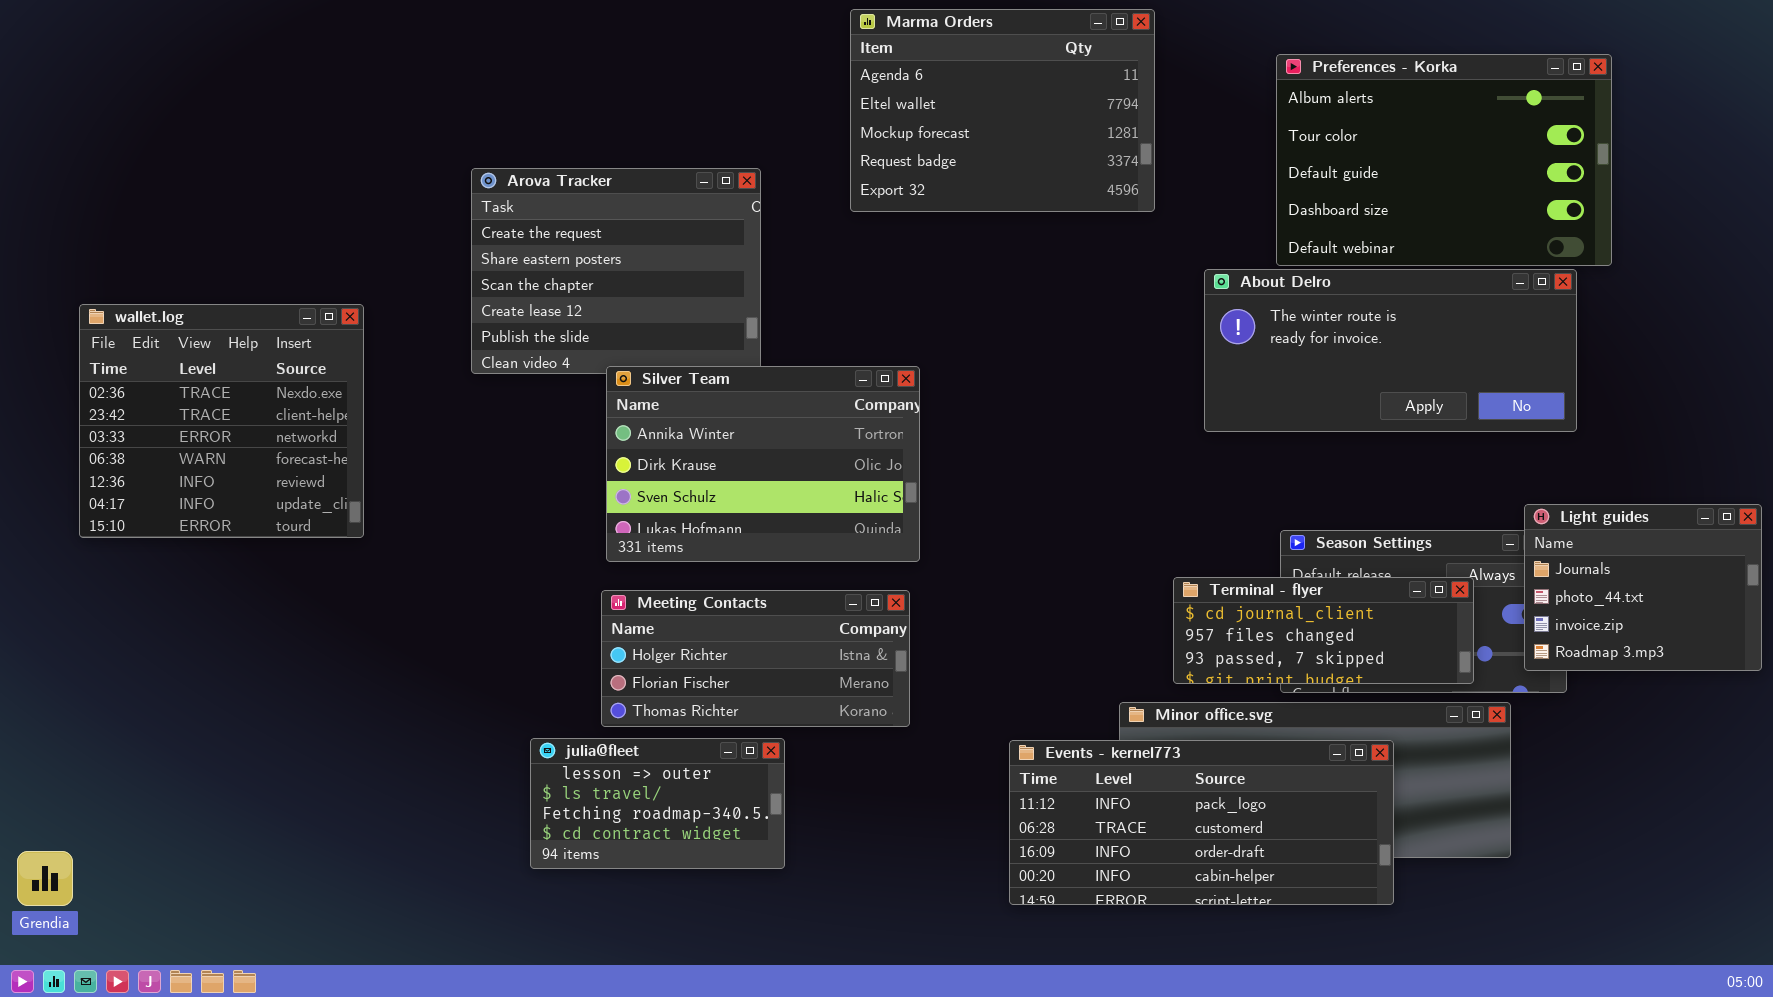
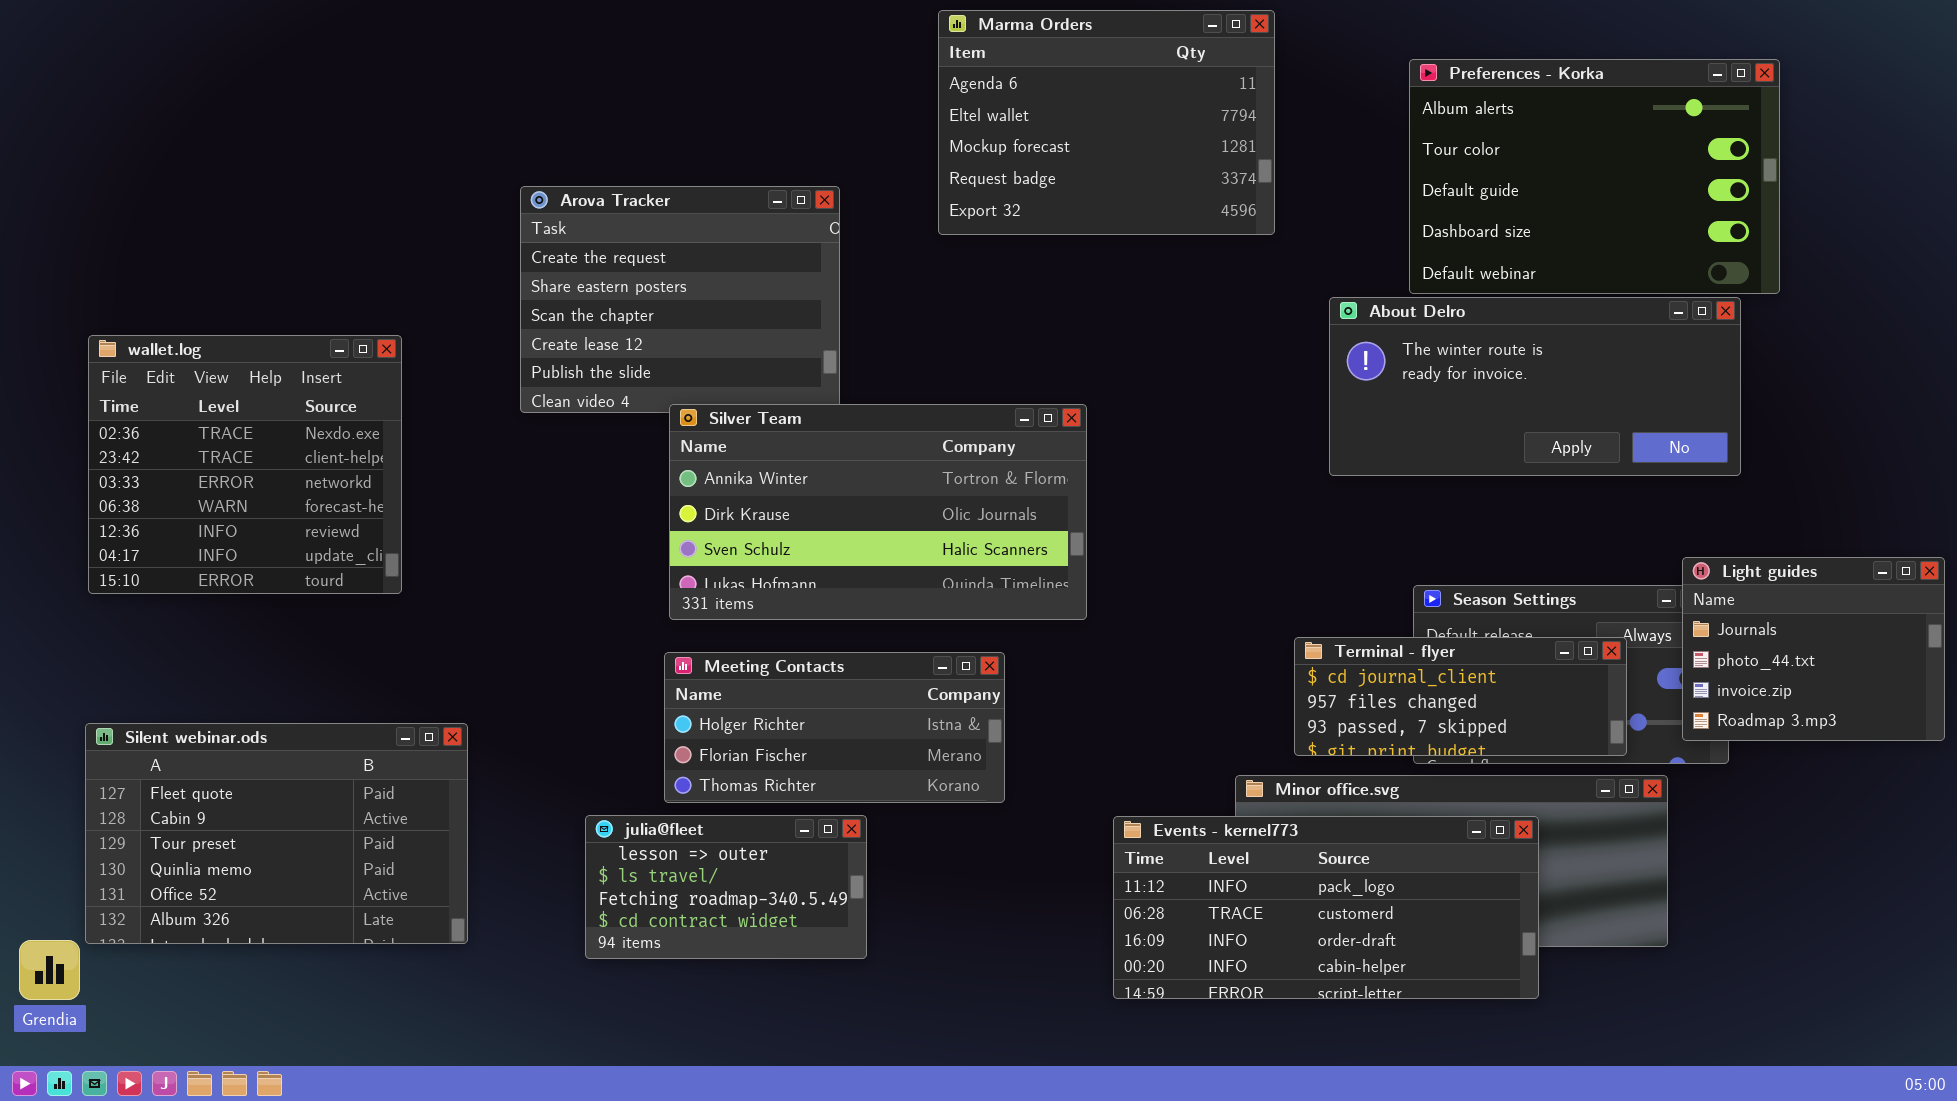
Silver Team: [606,366,920,562] -> [669,404,1087,620], resized
Silent webinar.ods: none -> [85,723,468,944], opened

